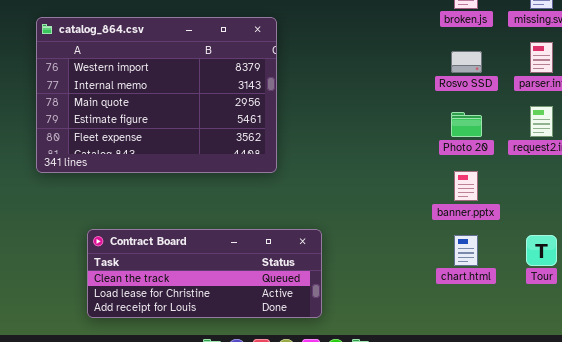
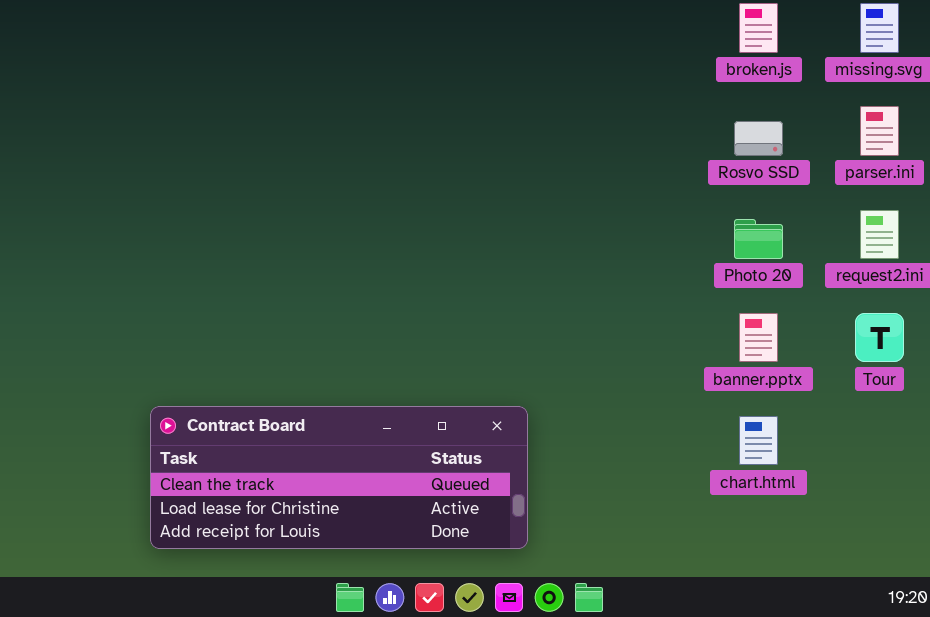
catalog_864.csv: [36,17,277,173] -> none, closed
Tour: [526,235,557,266] -> [855,313,904,362], moved

